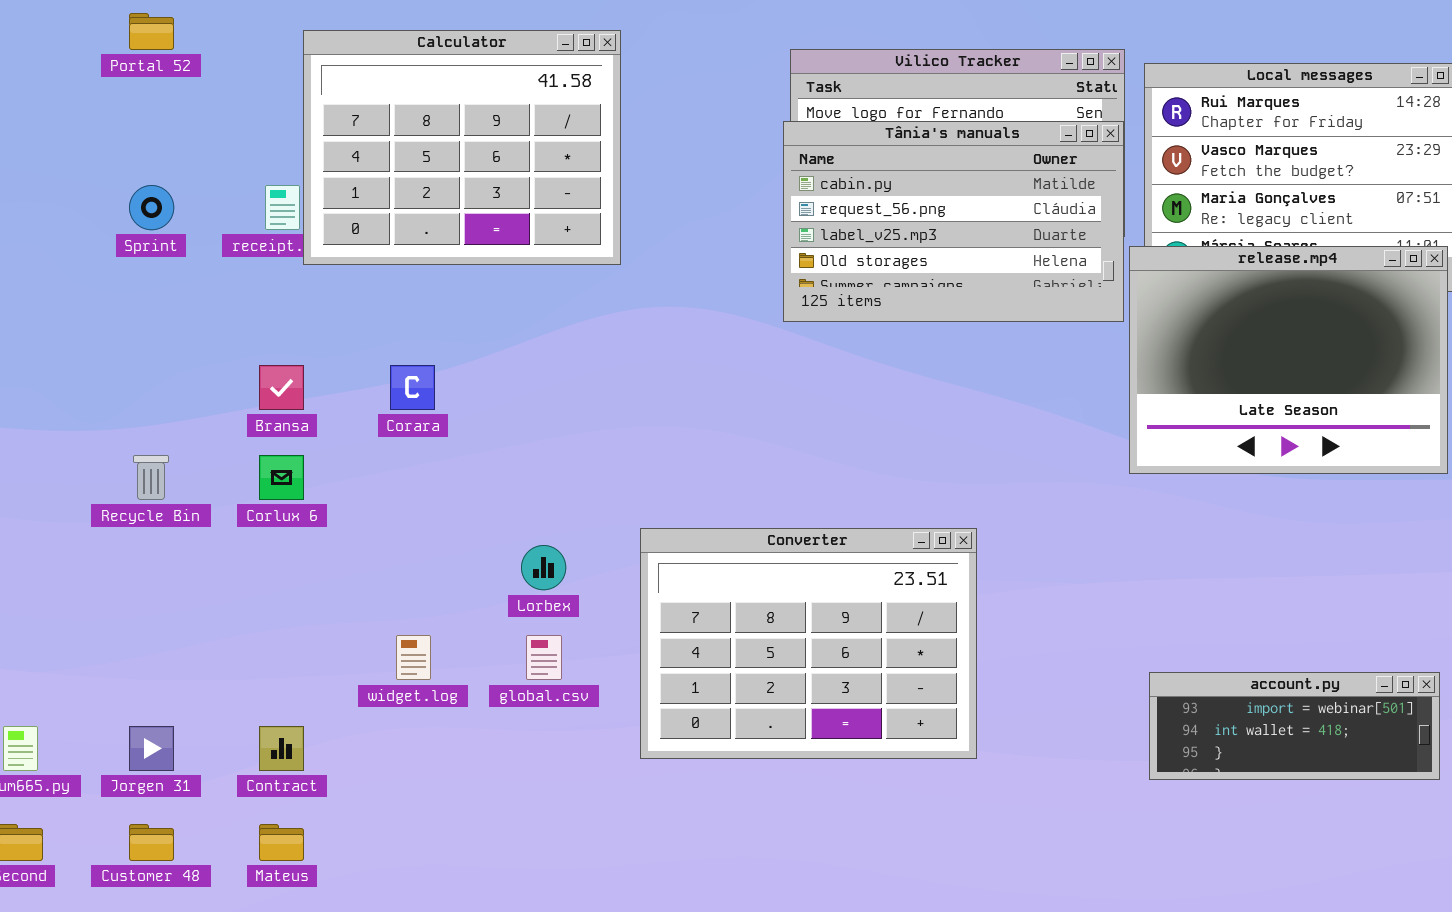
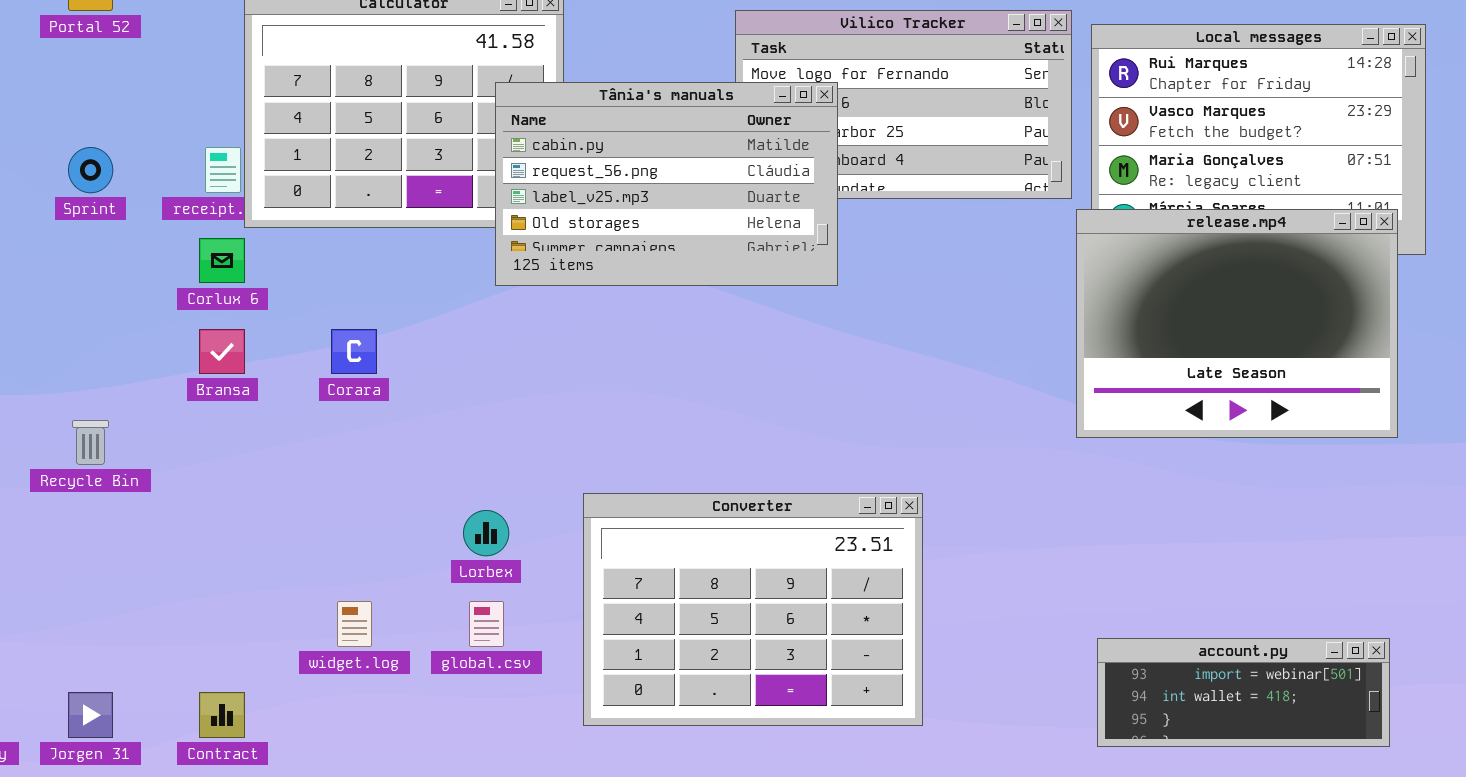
Tânia's manuals: [783,121,1124,322] -> [495,82,838,286], moved
Corlux 6: [259,455,304,500] -> [199,238,245,283], moved

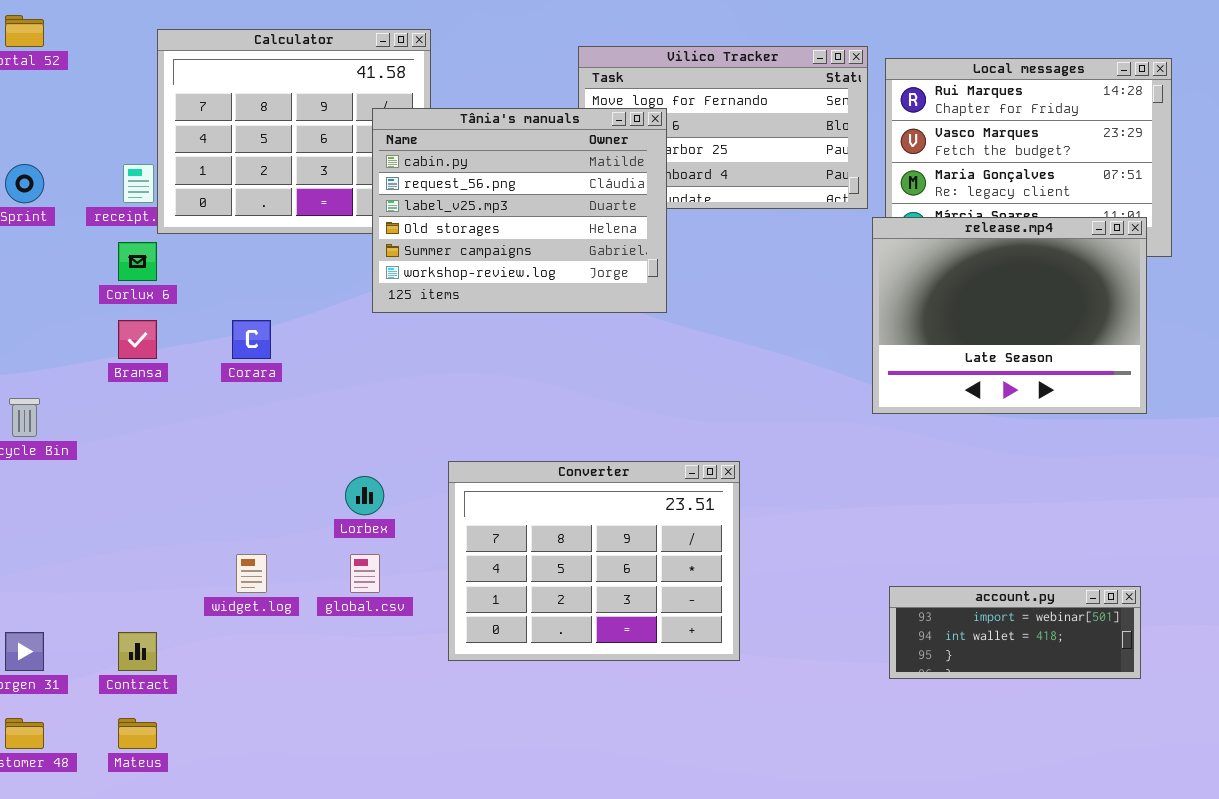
Tânia's manuals: [495,82,838,286] -> [372,108,667,313], resized

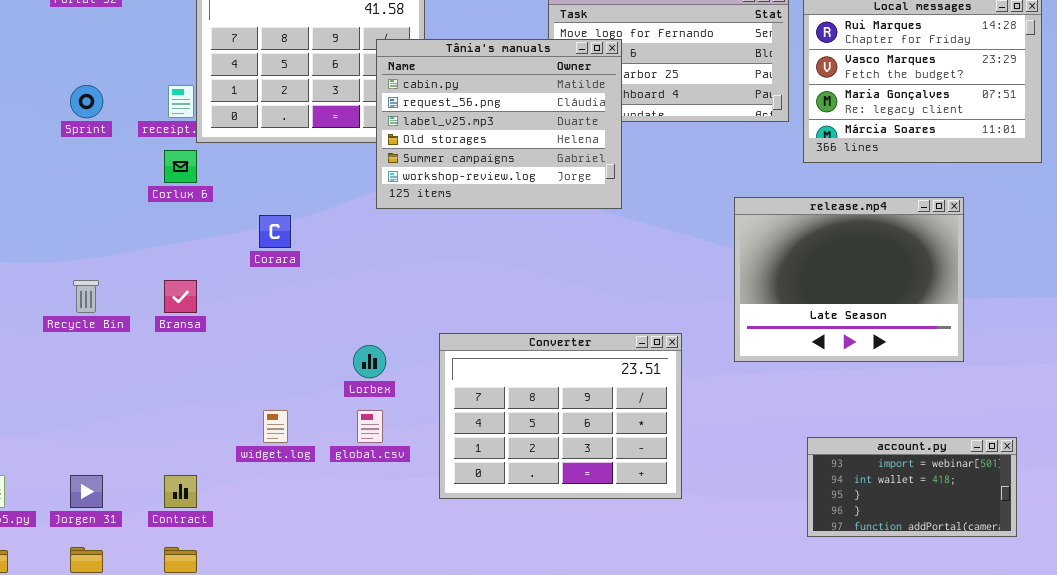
release.mp4: [872,217,1147,414] -> [734,197,964,362], moved
Bransa: [118,320,157,359] -> [164,280,197,313], moved
account.py: [889,586,1141,679] -> [807,437,1017,537], resized

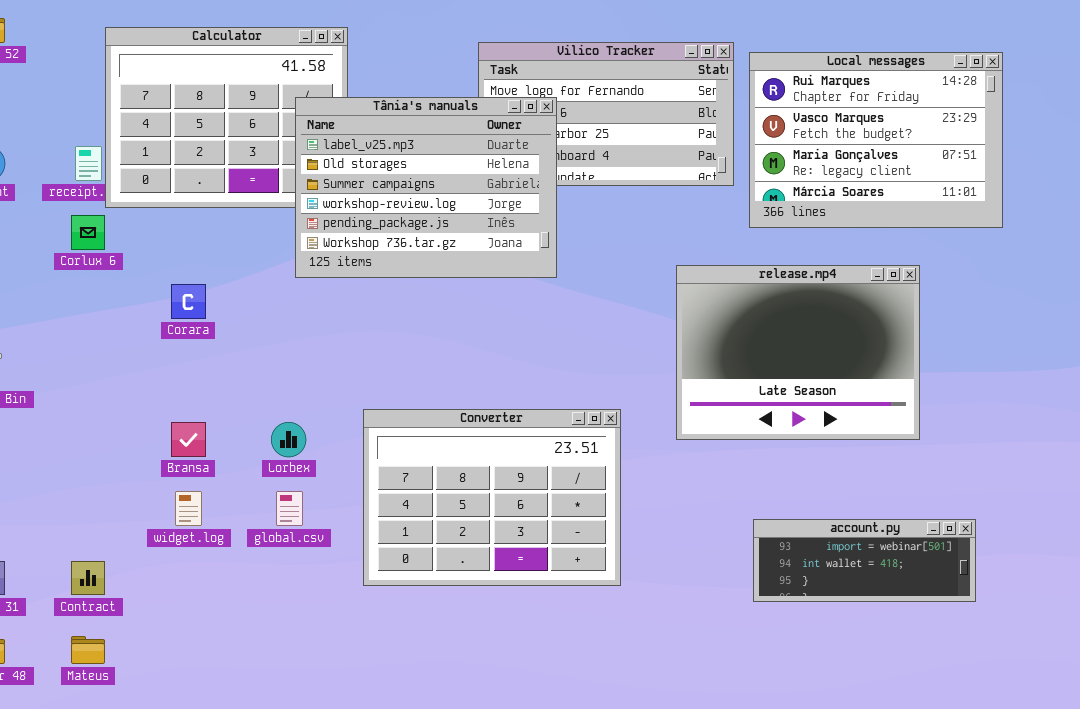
Tânia's manuals: [376,39,622,209] -> [295,97,557,278], scrolled down 2 rows
Bransa: [164,280,197,313] -> [171,422,206,457], moved
account.py: [807,437,1017,537] -> [753,519,976,602], resized

